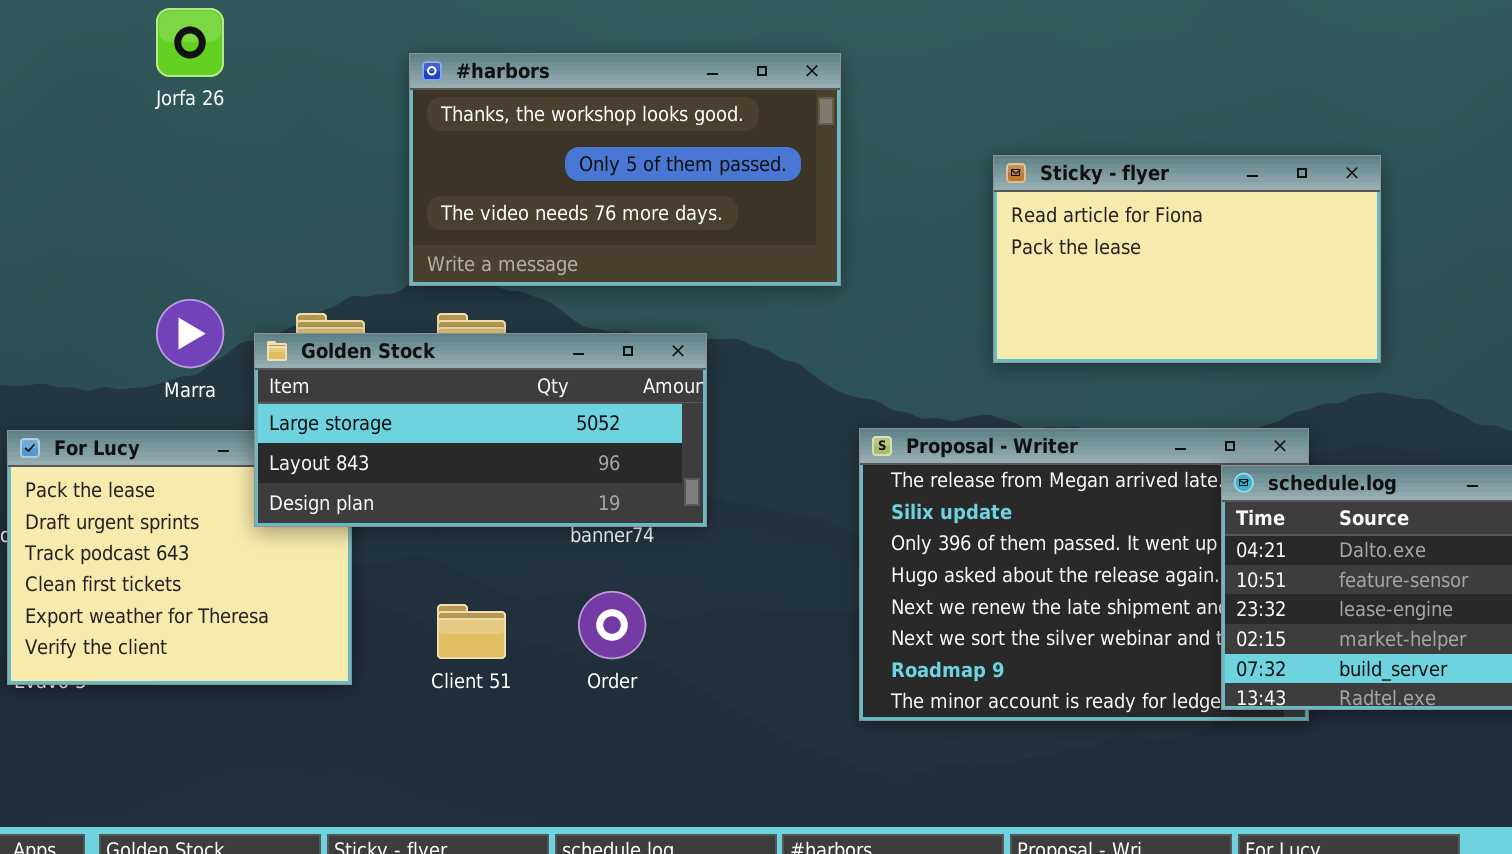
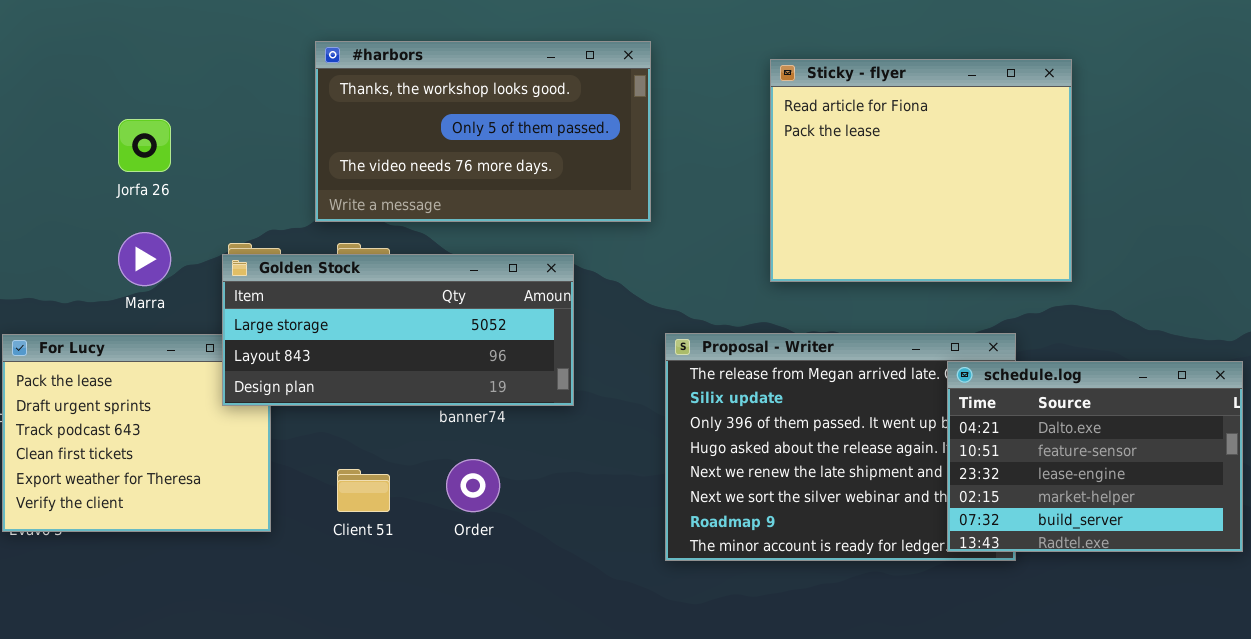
Jorfa 26: [156,8,224,77] -> [118,119,171,172], moved
Sticky - flyer: [993,155,1381,363] -> [770,59,1072,282], resized
Golden Stock: [254,333,707,527] -> [222,254,574,406], moved

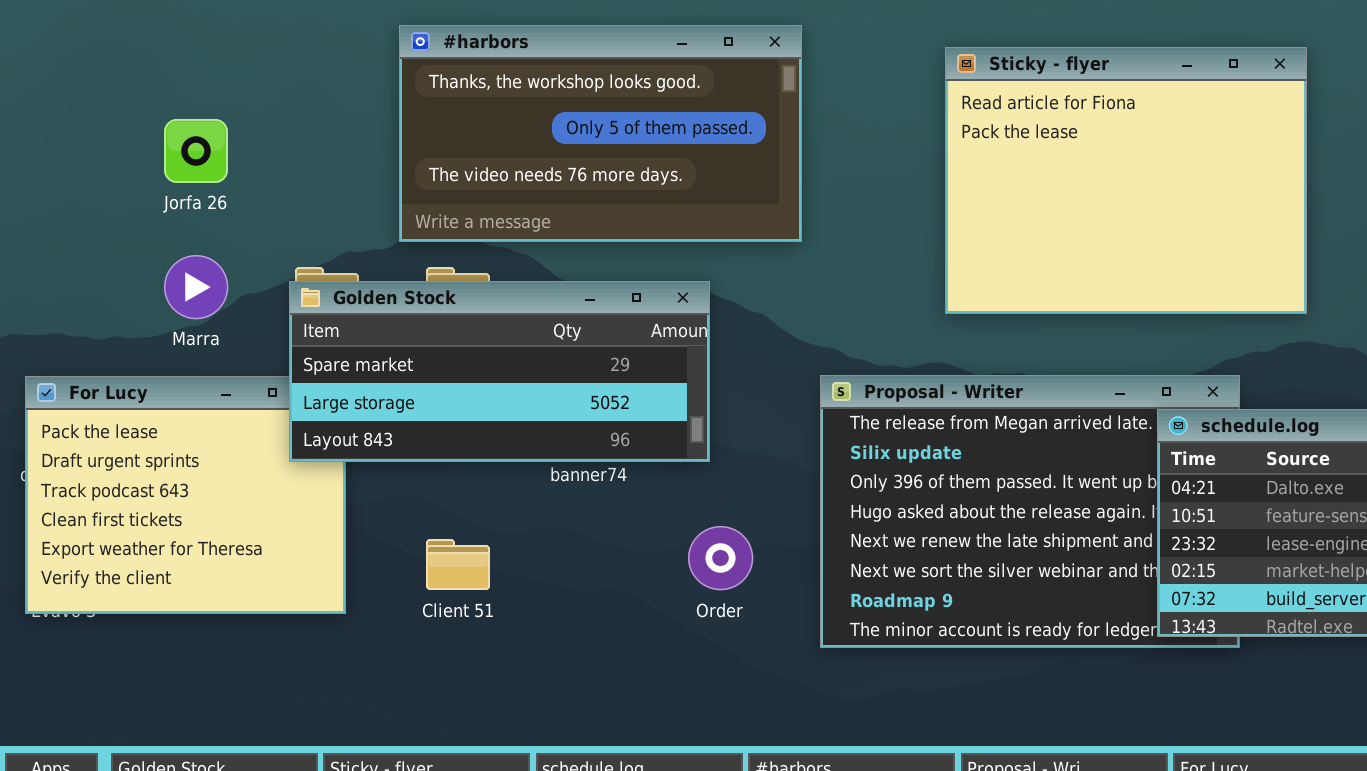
Golden Stock: [222,254,574,406] -> [289,281,710,462], scrolled up 1 row
Order: [446,459,500,512] -> [688,526,753,590], moved

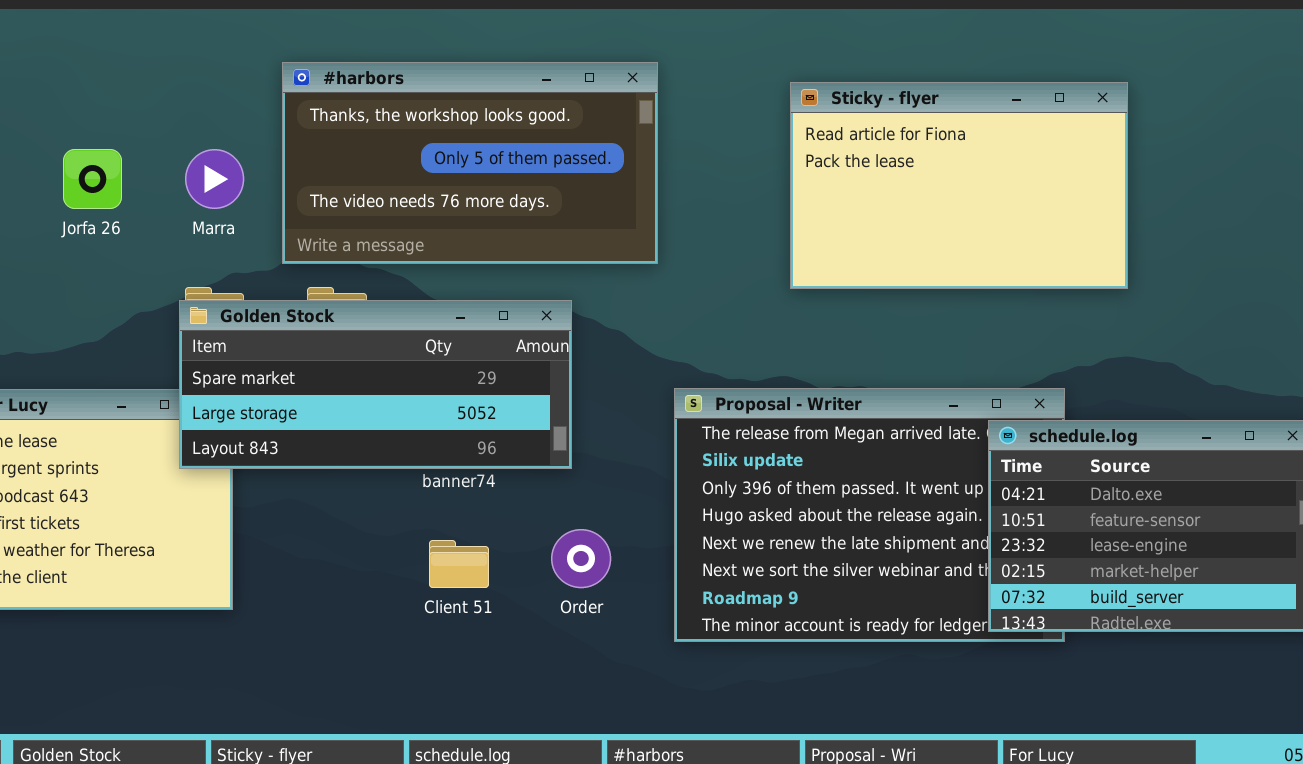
Sticky - flyer: [945,47,1307,314] -> [790,82,1128,289], resized
Marra: [164,255,228,319] -> [185,149,244,209], moved
Client 51: [426,539,490,590] -> [429,540,489,588], moved

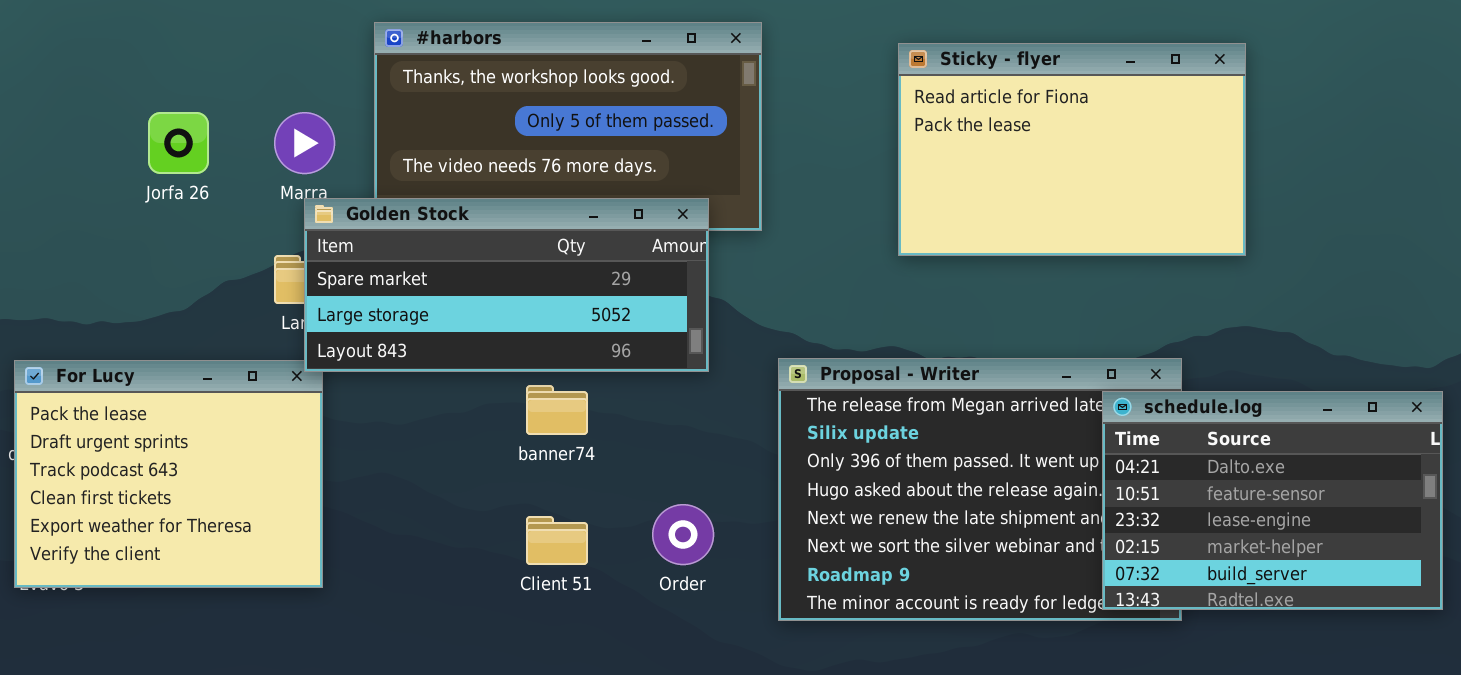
Golden Stock: [179,300,572,469] -> [304,198,709,372], moved

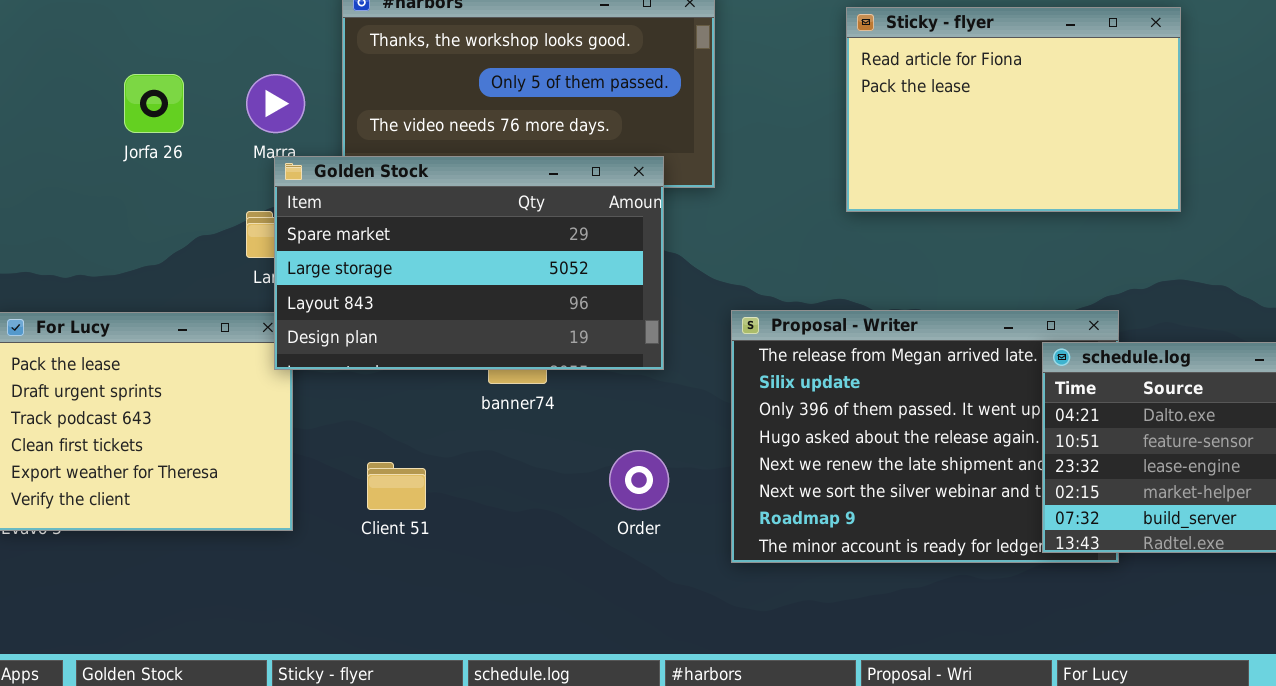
Golden Stock: [304,198,709,372] -> [274,156,664,370], resized
Client 51: [526,516,588,565] -> [367,462,426,510], moved

